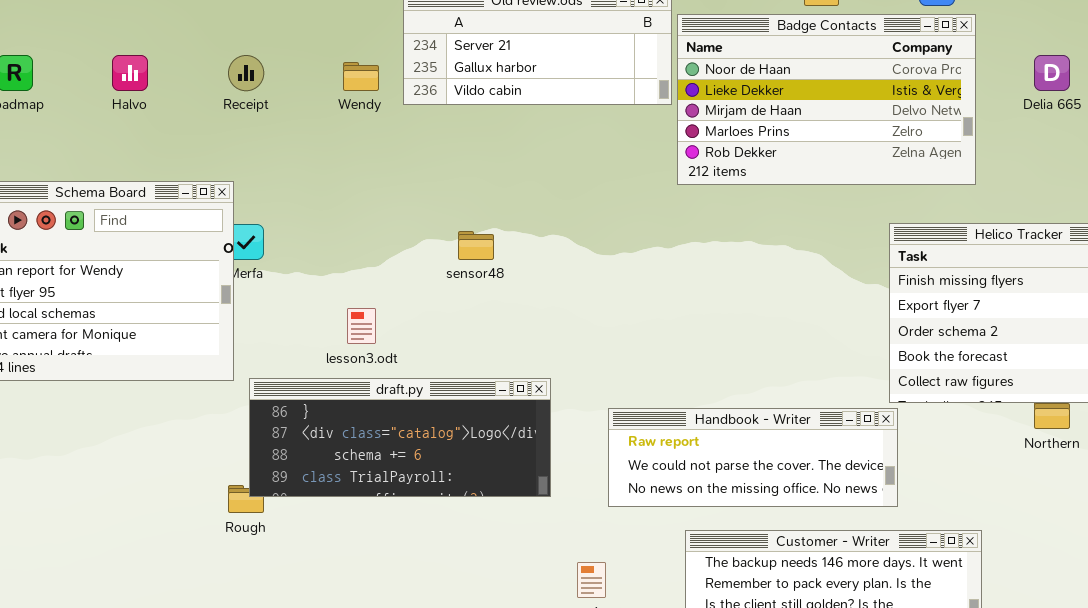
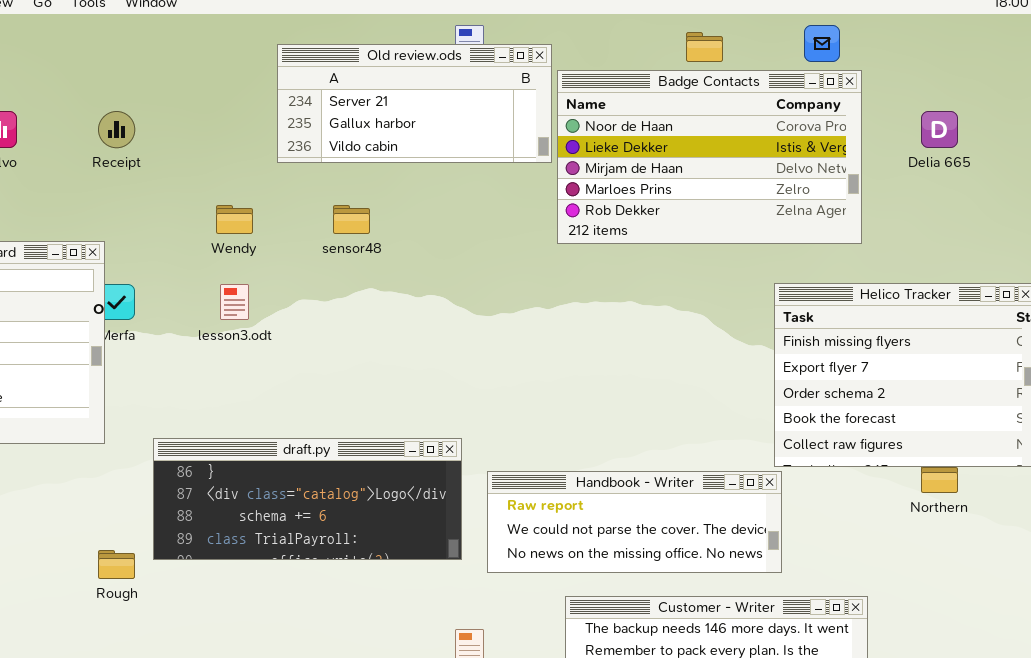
Wendy: [343,62,379,91] -> [216,205,253,234], moved
sensor48: [458,231,494,260] -> [333,205,370,234], moved
lesson3.odt: [347,308,376,344] -> [220,284,249,320], moved
draft.py: [249,378,551,497] -> [153,438,462,560], moved

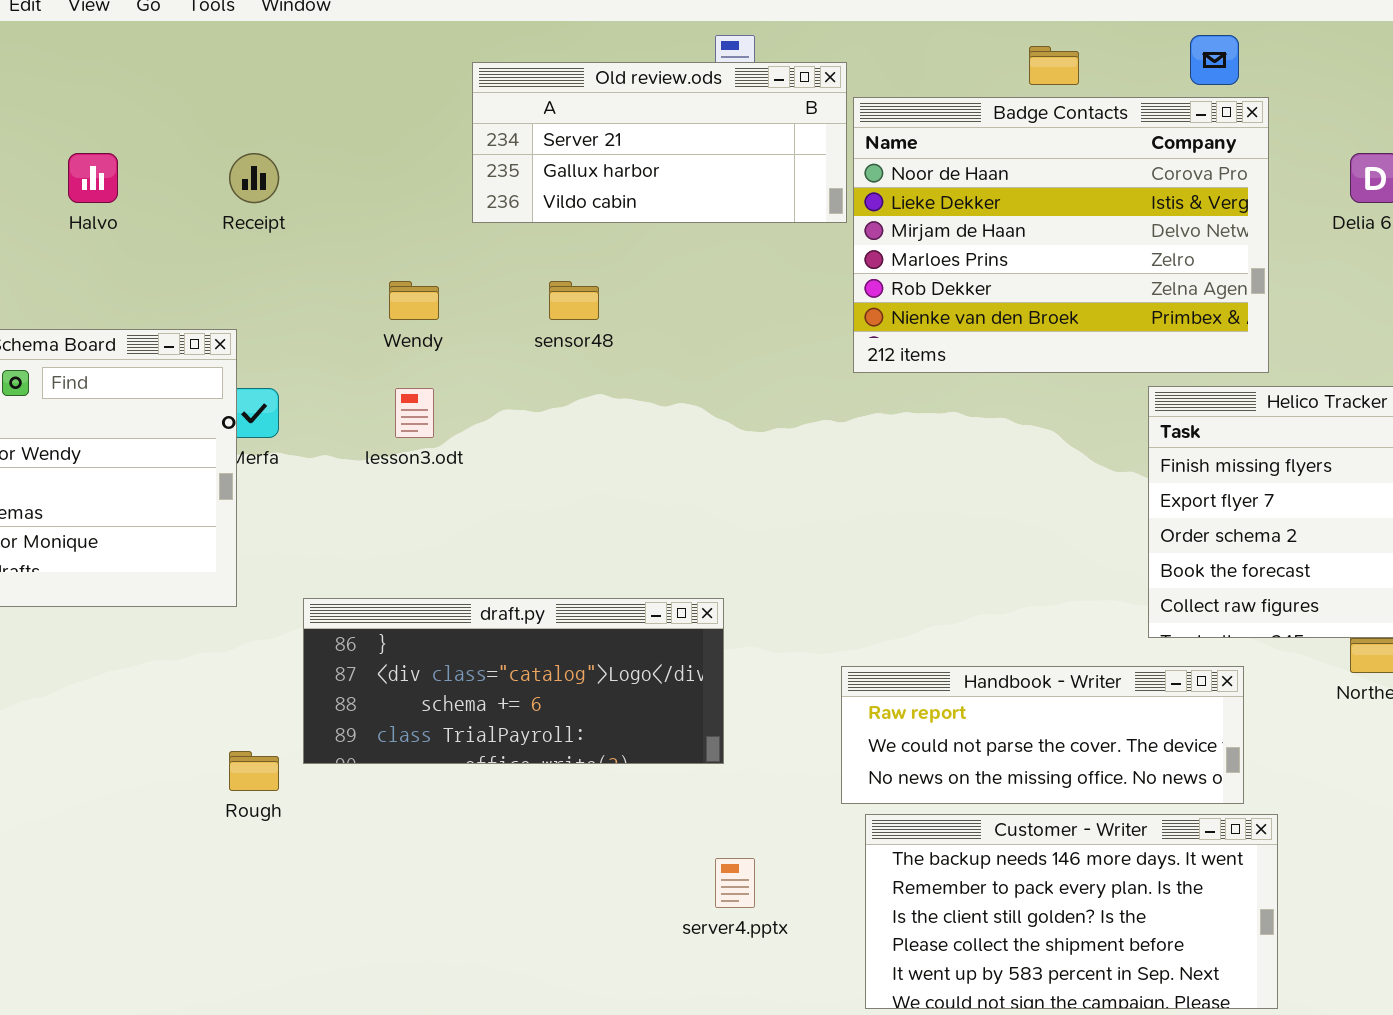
Badge Contacts: [557,70,862,244] -> [853,97,1269,373], resized
Handbook - Writer: [487,471,782,573] -> [841,666,1244,804], moved

